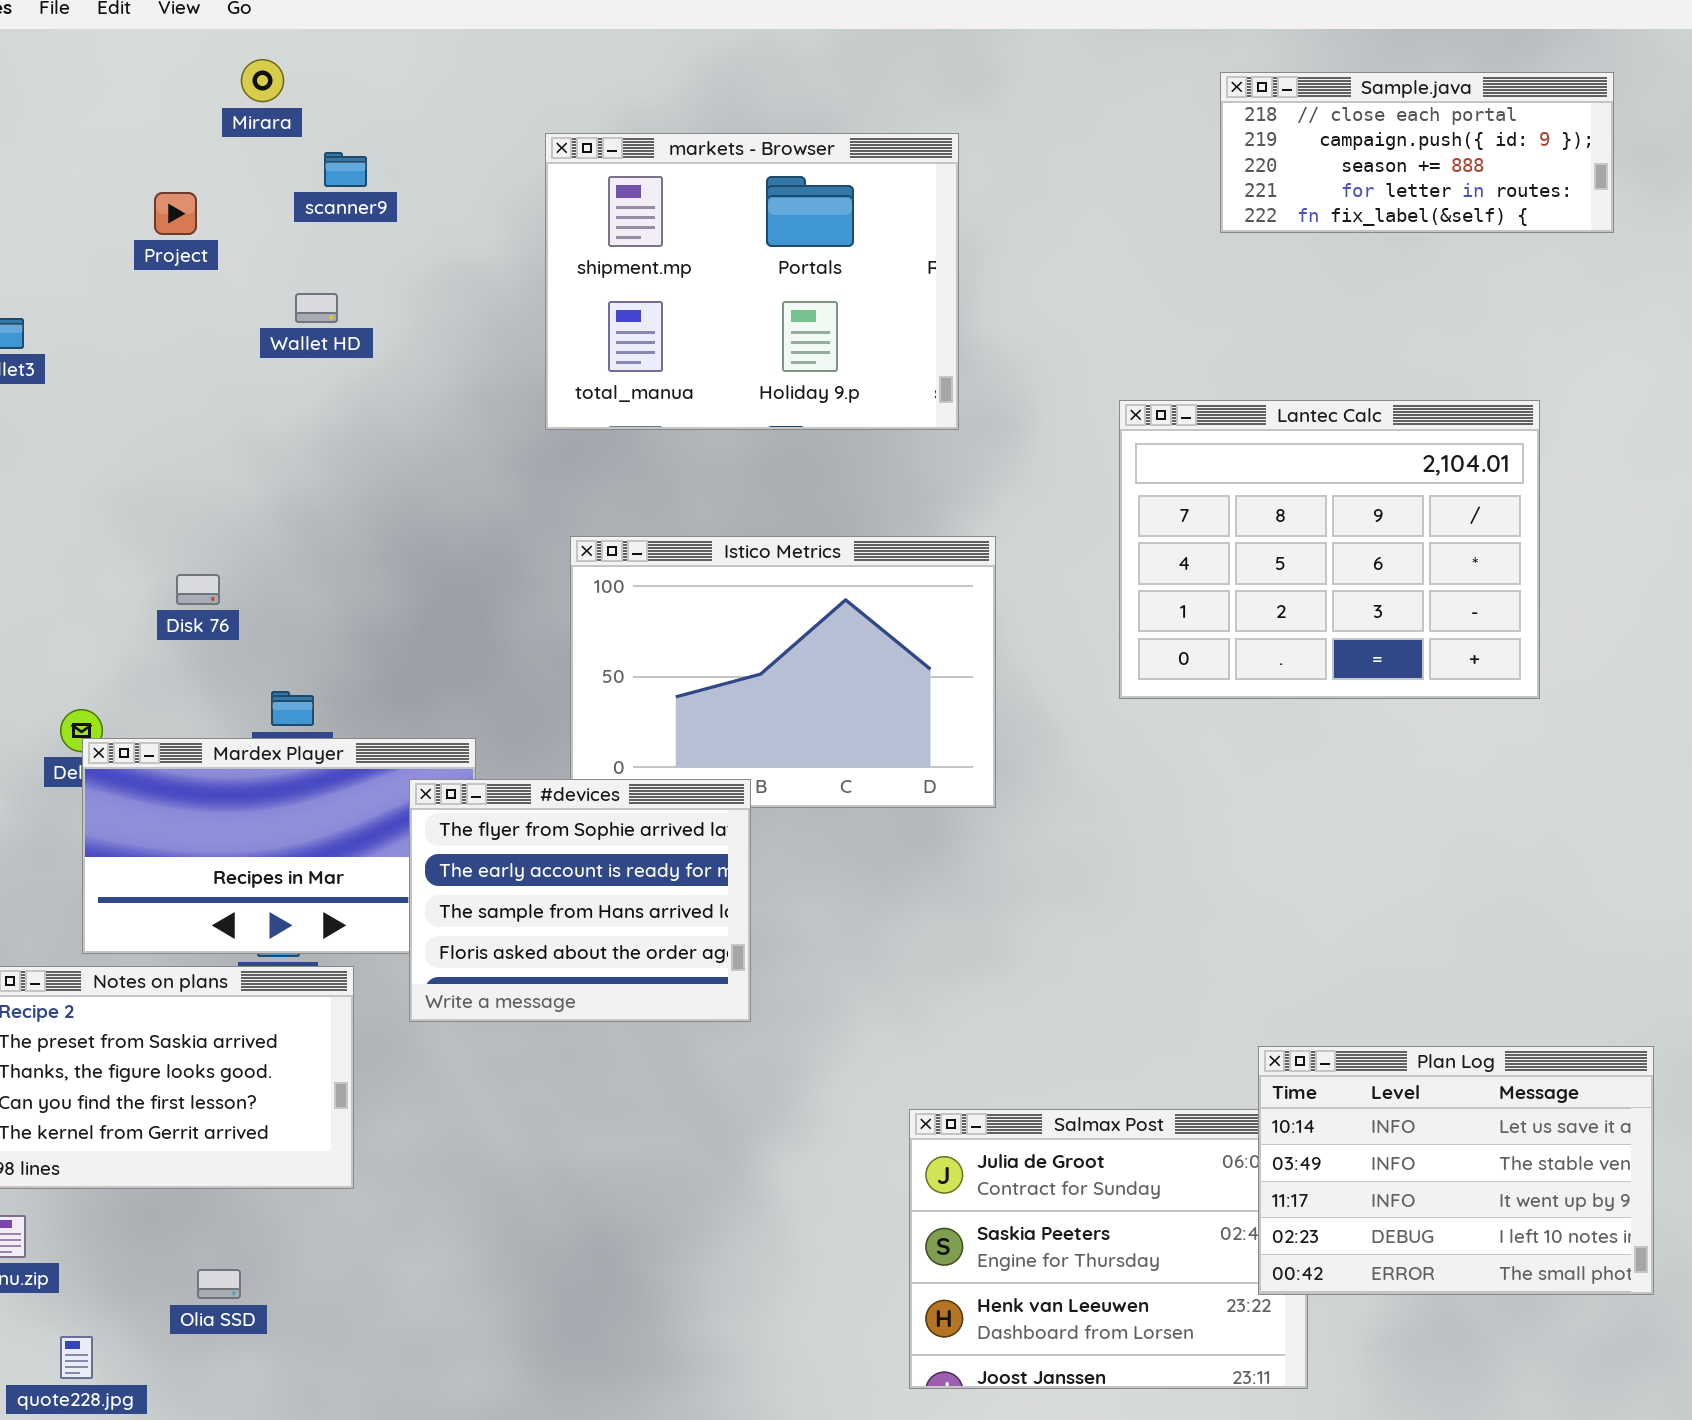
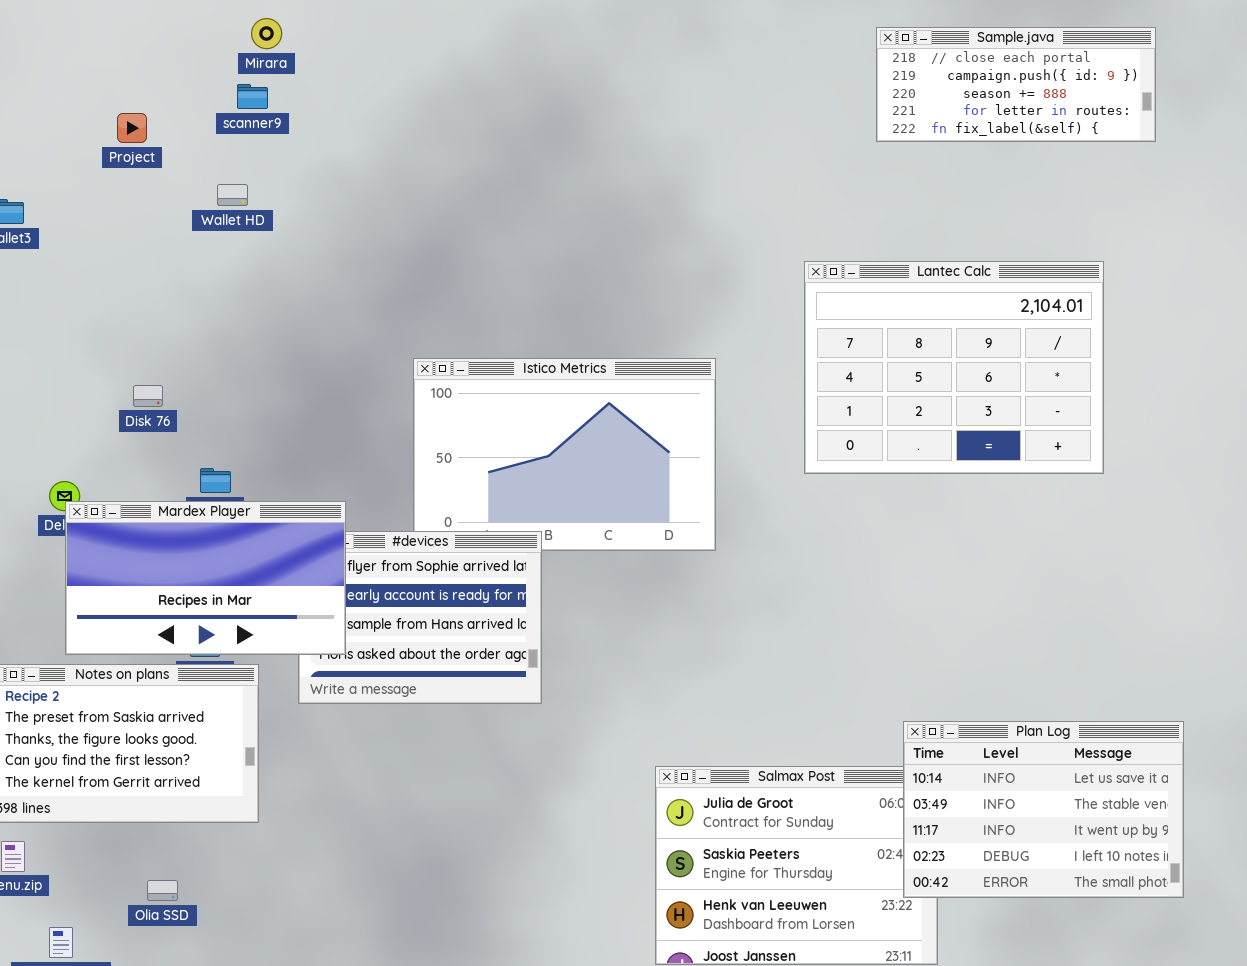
Mirara: [241,59,284,102] -> [251,18,282,49], moved
markets - Browser: [545,133,959,430] -> none, closed
Mardex Player: [82,738,476,954] -> [65,501,346,655], raised

